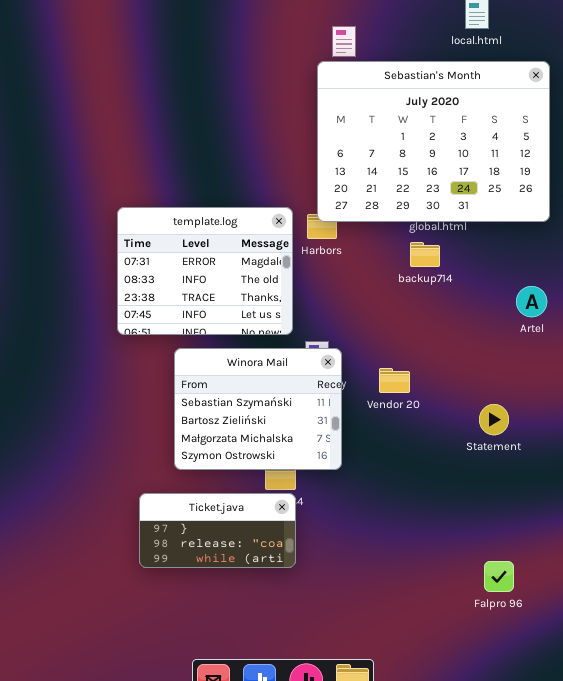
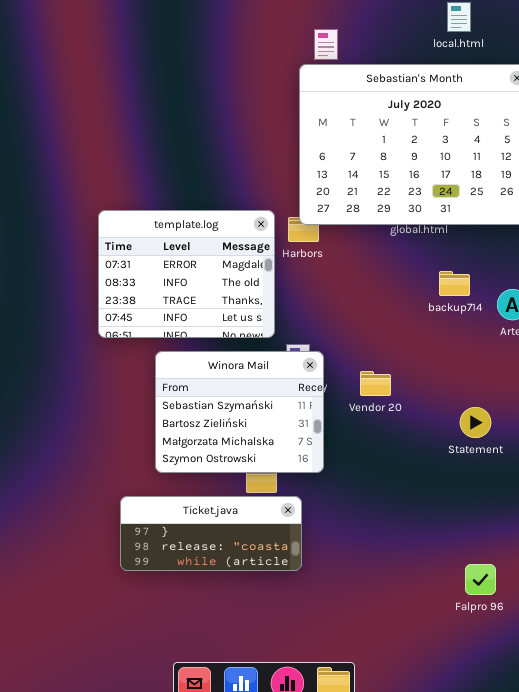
backup714: [410,242,440,267] -> [439,271,470,296], moved
Ticket.java: [139,493,296,568] -> [120,496,302,571], resized

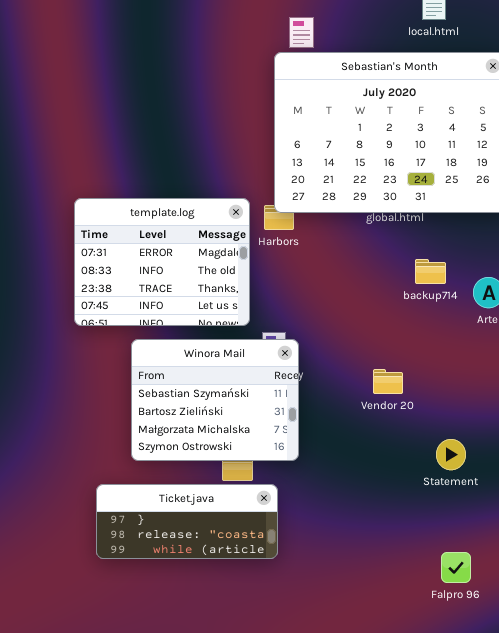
Vendor 20: [360,371,391,396] -> [373,369,403,394], moved
Statement: [460,407,491,438] -> [436,439,466,470], moved

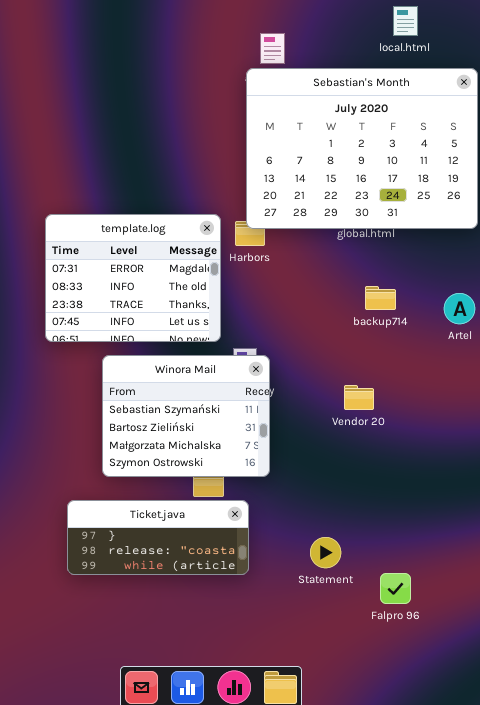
backup714: [415,259,446,284] -> [365,286,396,310], moved
Statement: [436,439,466,470] -> [310,537,341,568], moved
Falpro 96: [441,552,471,583] -> [380,573,411,604], moved

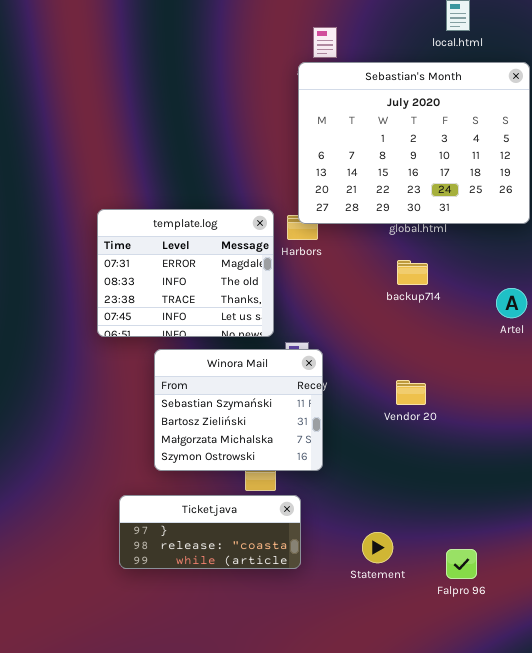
backup714: [365,286,396,310] -> [397,260,428,285], moved
Falpro 96: [380,573,411,604] -> [446,549,477,579], moved

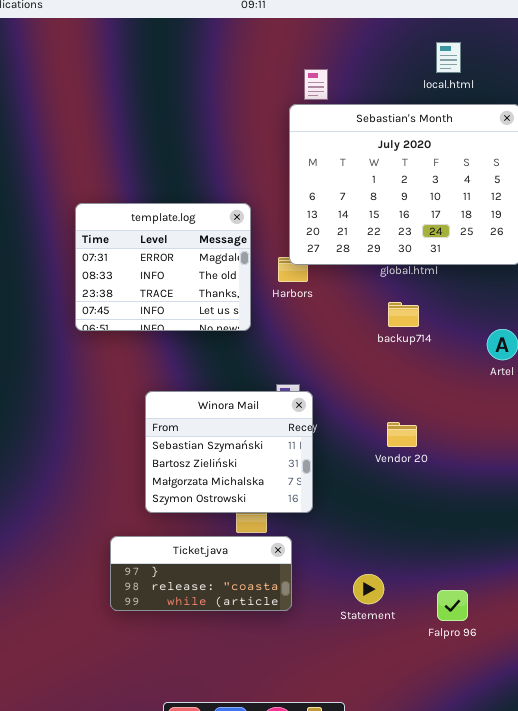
template.log: [97,209,274,337] -> [75,203,251,331], moved

